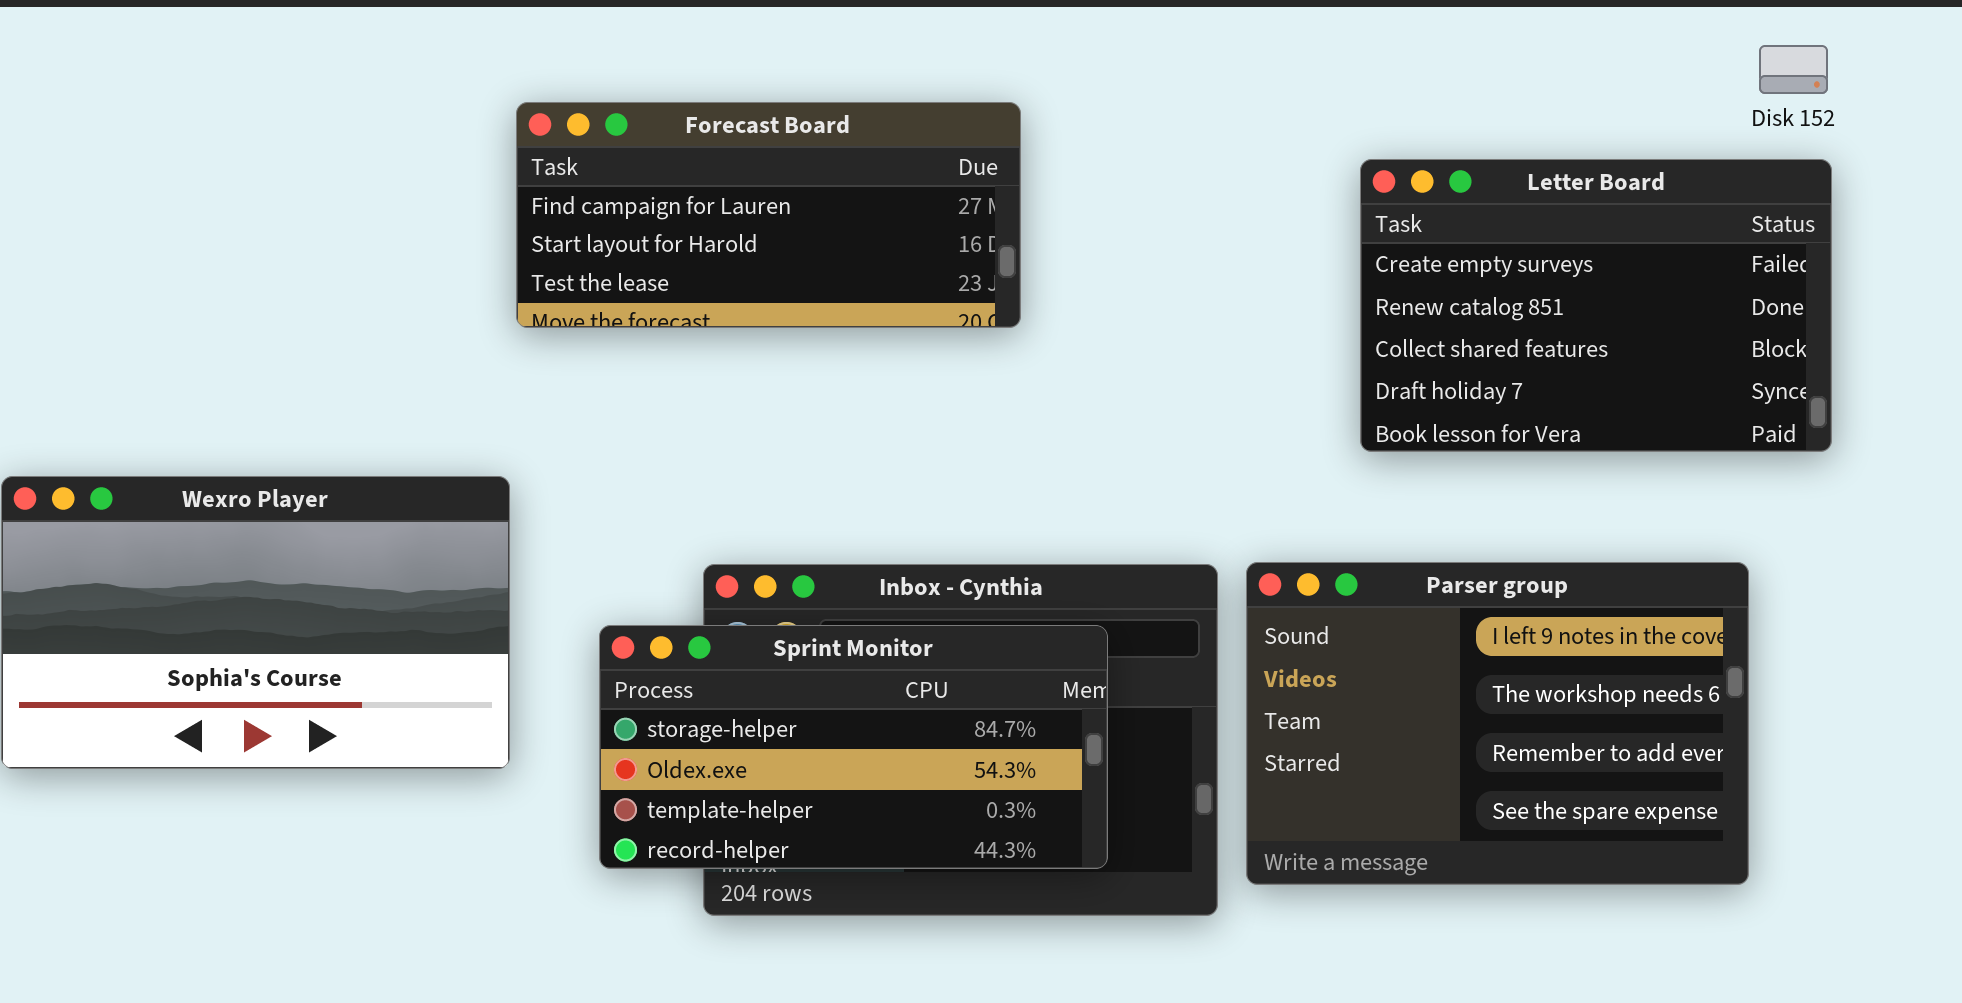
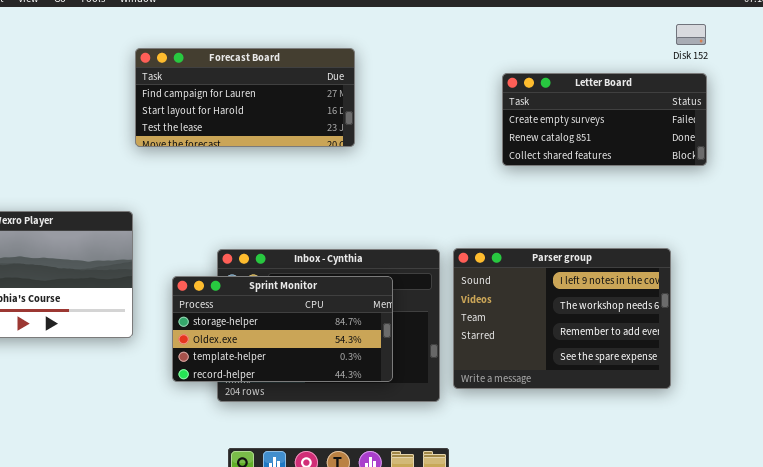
Letter Board: [1360,159,1832,452] -> [502,73,707,166], resized

